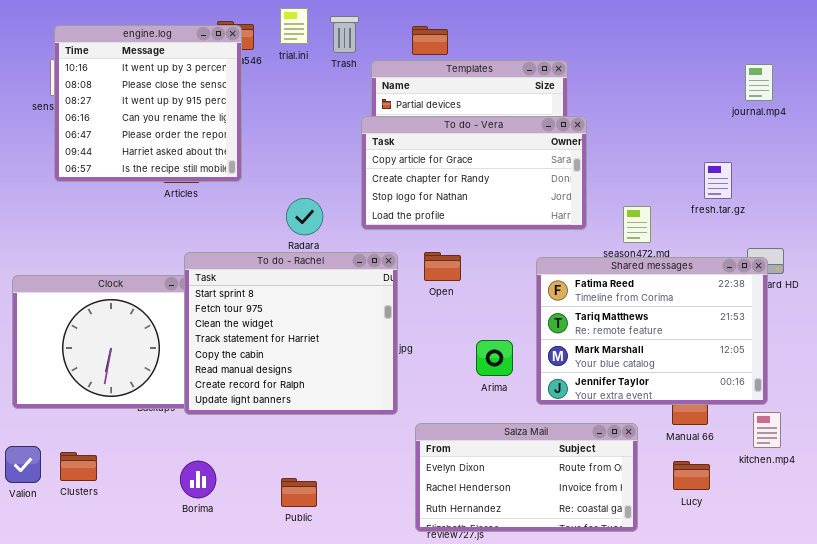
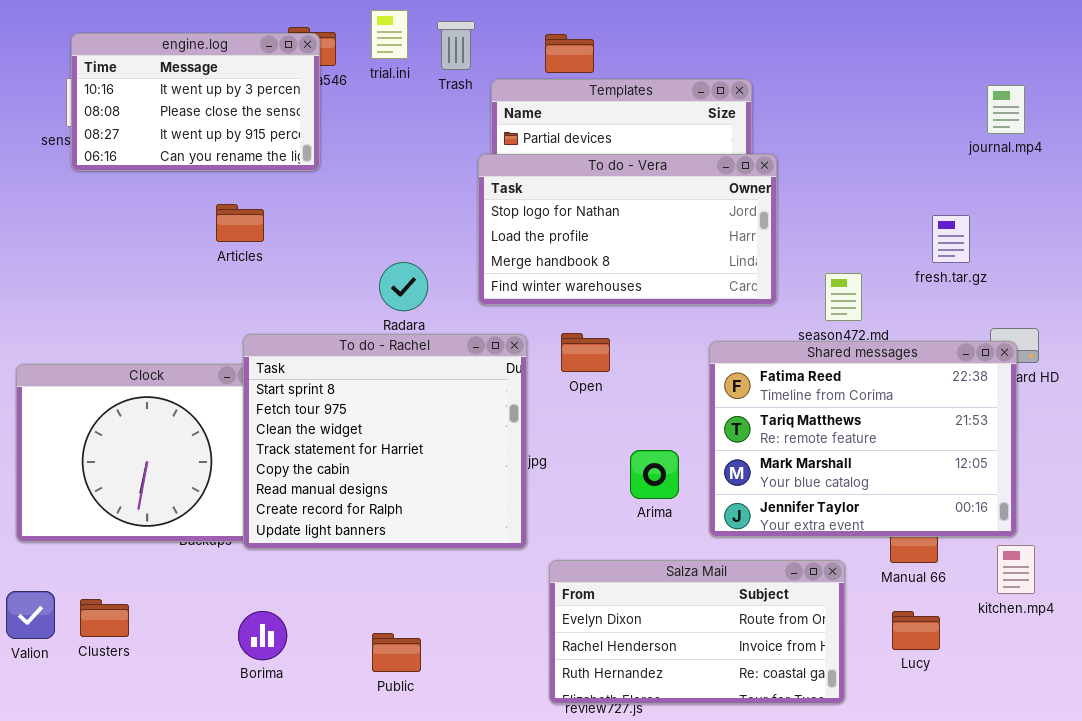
engine.log: [54,25,242,182] -> [71,33,320,171], resized
To do - Vera: [361,116,587,230] -> [478,154,777,305], scrolled down 2 rows

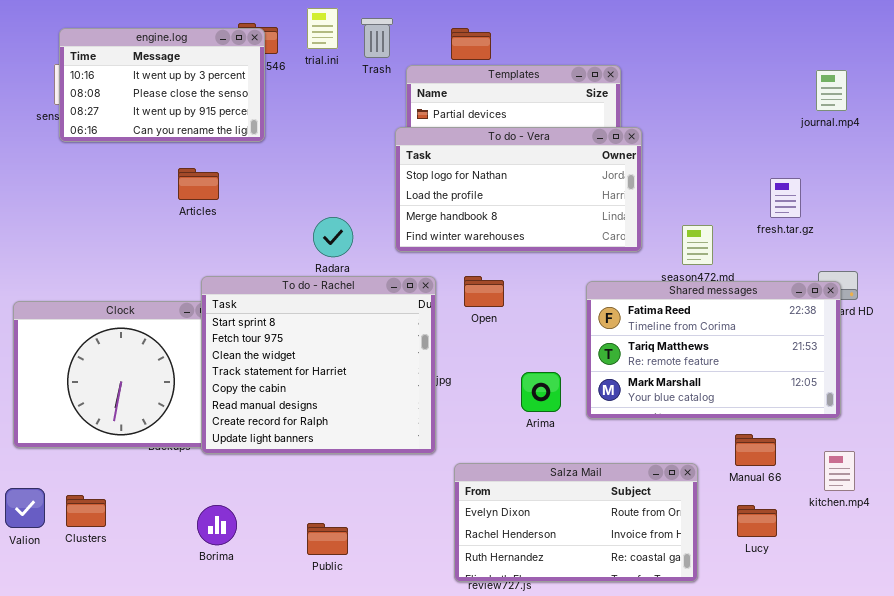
Shared messages: [709,341,1017,537] -> [586,281,841,419], resized

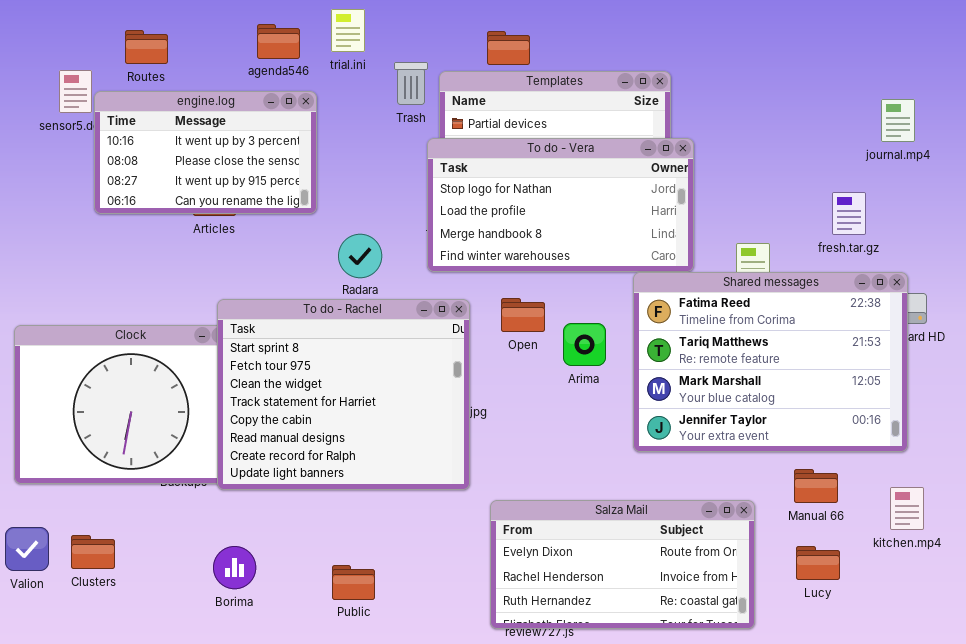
Trash: [361,18,393,58] -> [394,62,428,105], moved
engine.log: [59,28,265,142] -> [94,91,317,214], moved
journal.mp4: [816,70,847,111] -> [881,99,915,142], moved
Shared messages: [586,281,841,419] -> [633,272,908,452], resized
Arima: [521,372,561,412] -> [563,323,606,366], moved

